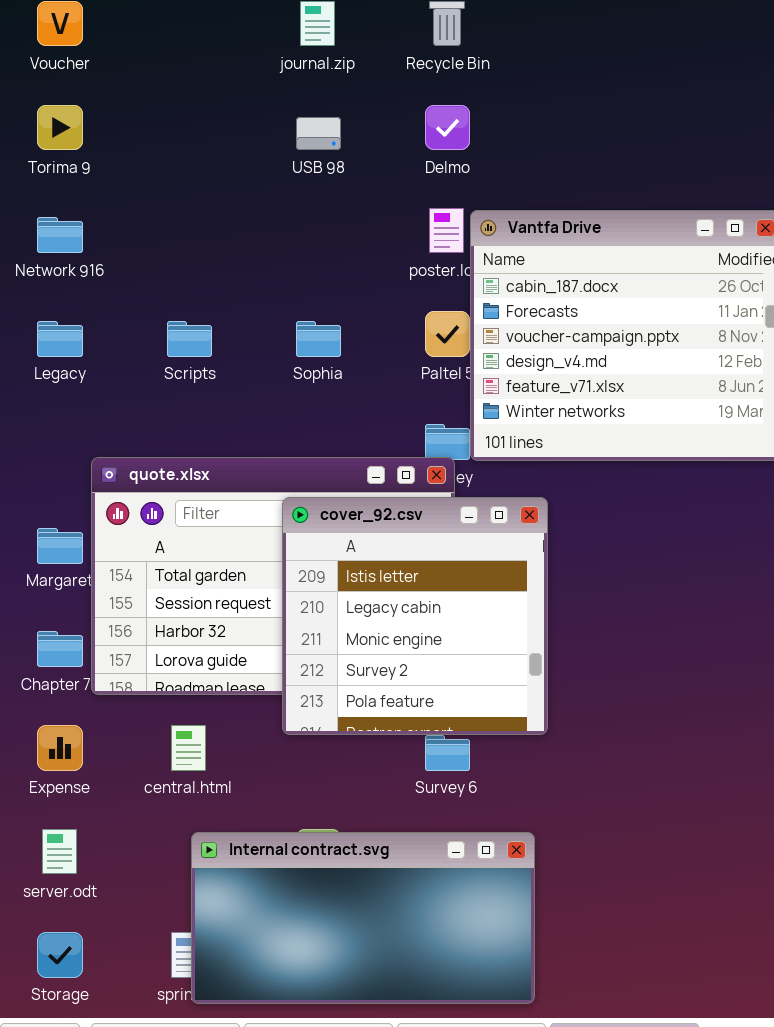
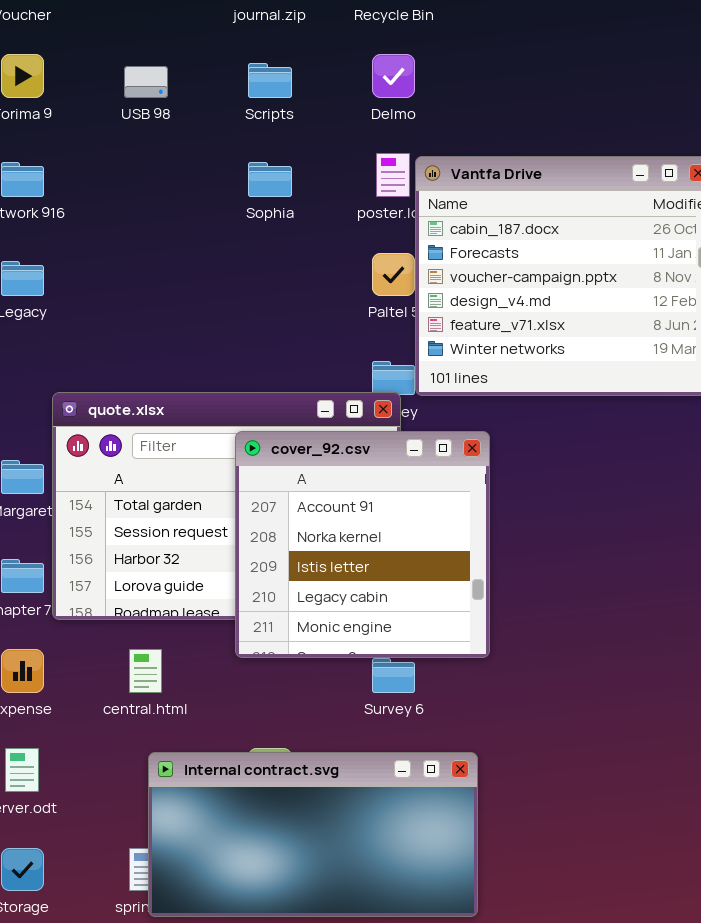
USB 98: [296,117,341,150] -> [124,66,168,98], moved
Scripts: [167,321,212,357] -> [248,63,292,98], moved
Sophia: [296,321,341,357] -> [248,162,292,197], moved
cover_92.csv: [282,497,548,735] -> [235,431,490,658], scrolled up 2 rows

